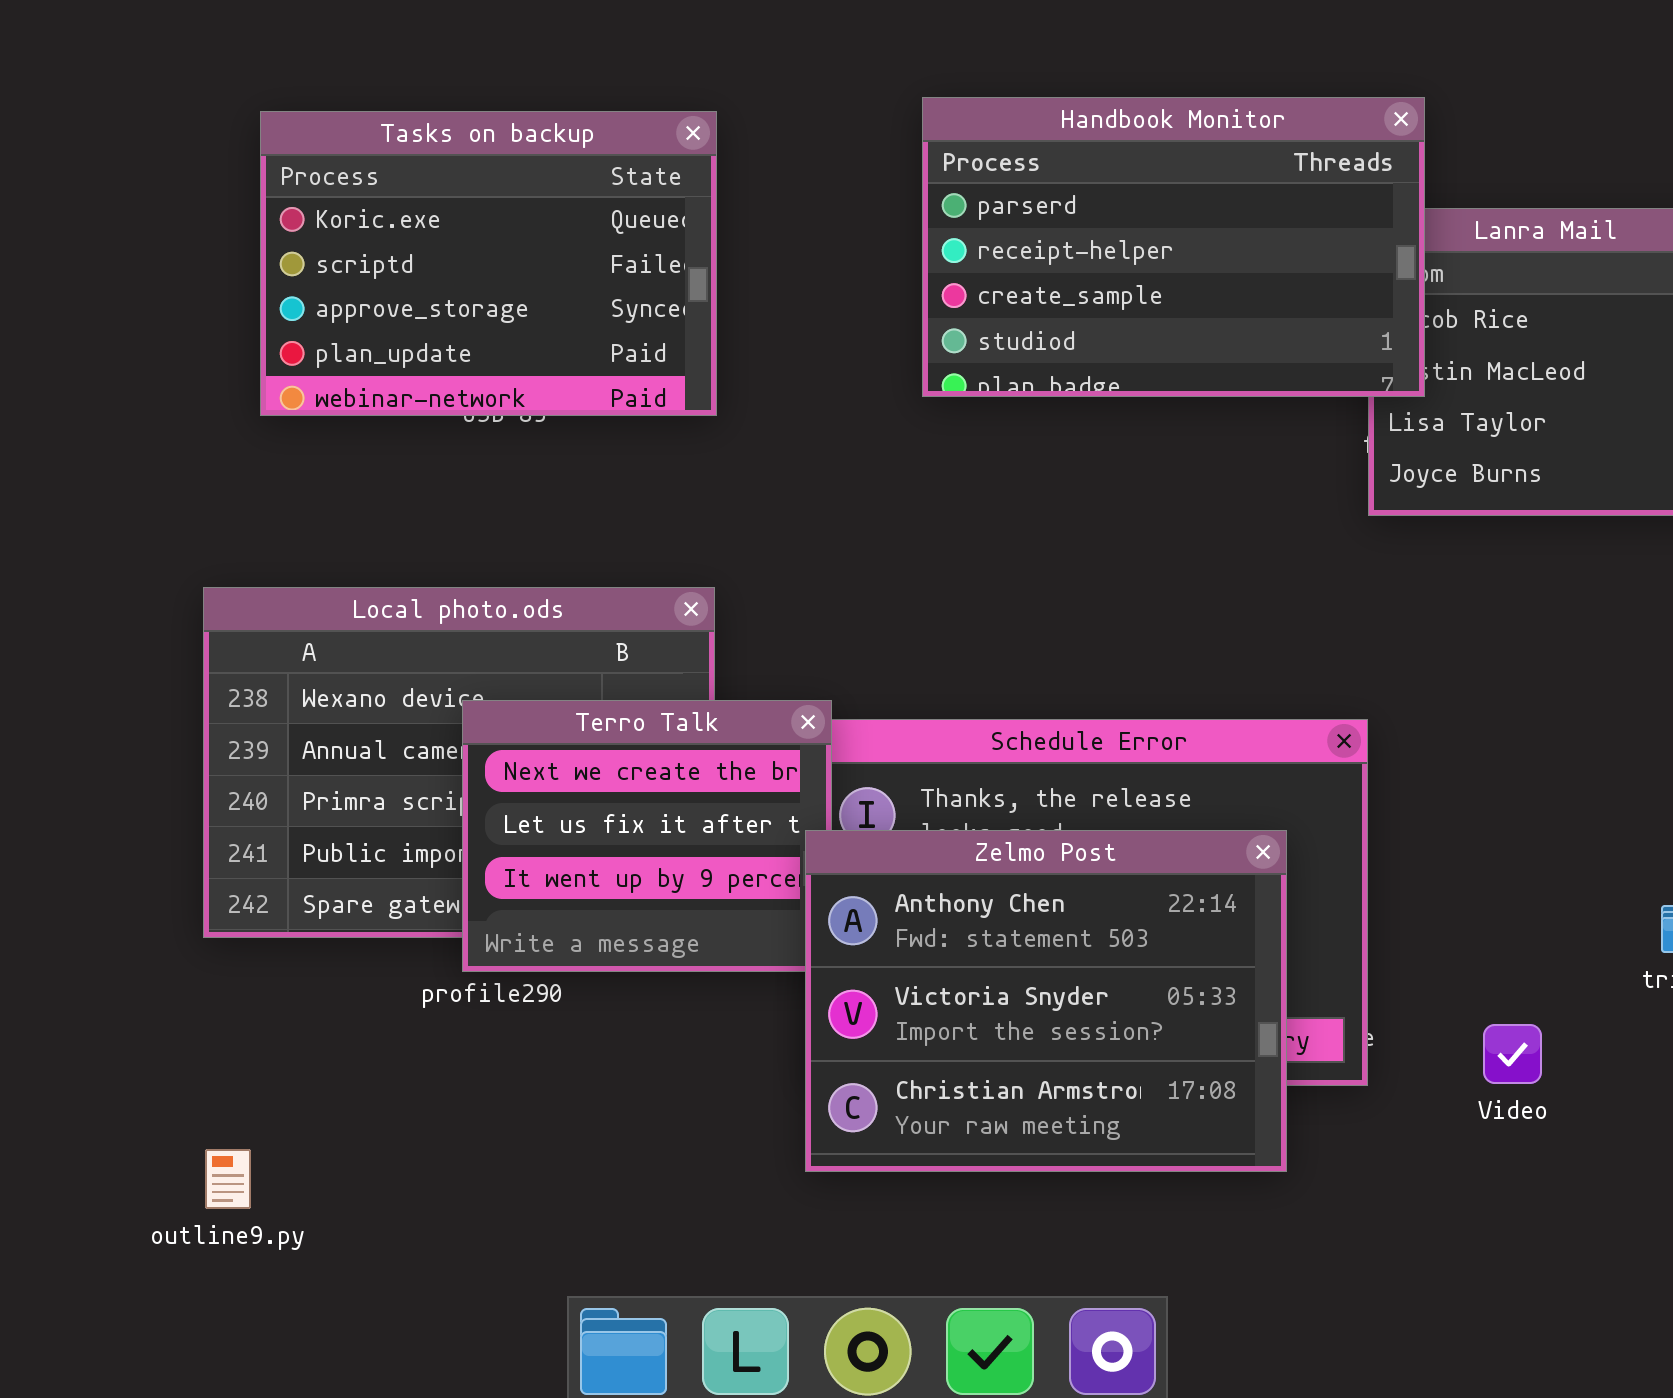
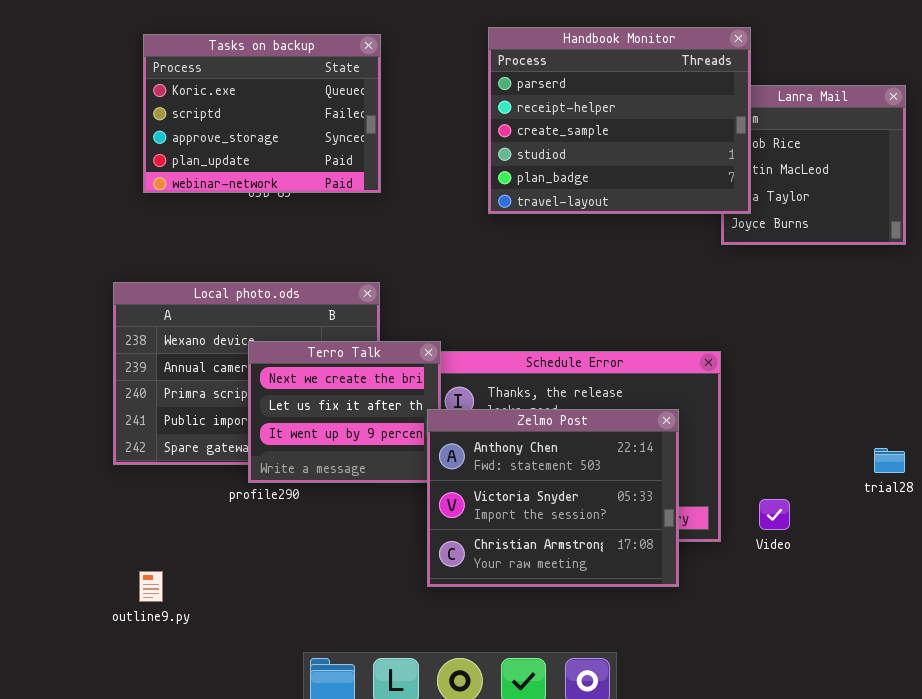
Handbook Monitor: [922,97,1425,397] -> [488,27,751,214], resized
Video: [1483,1024,1542,1084] -> [759,499,790,530], moved
outline9.py: [205,1149,251,1209] -> [139,571,163,602], moved

